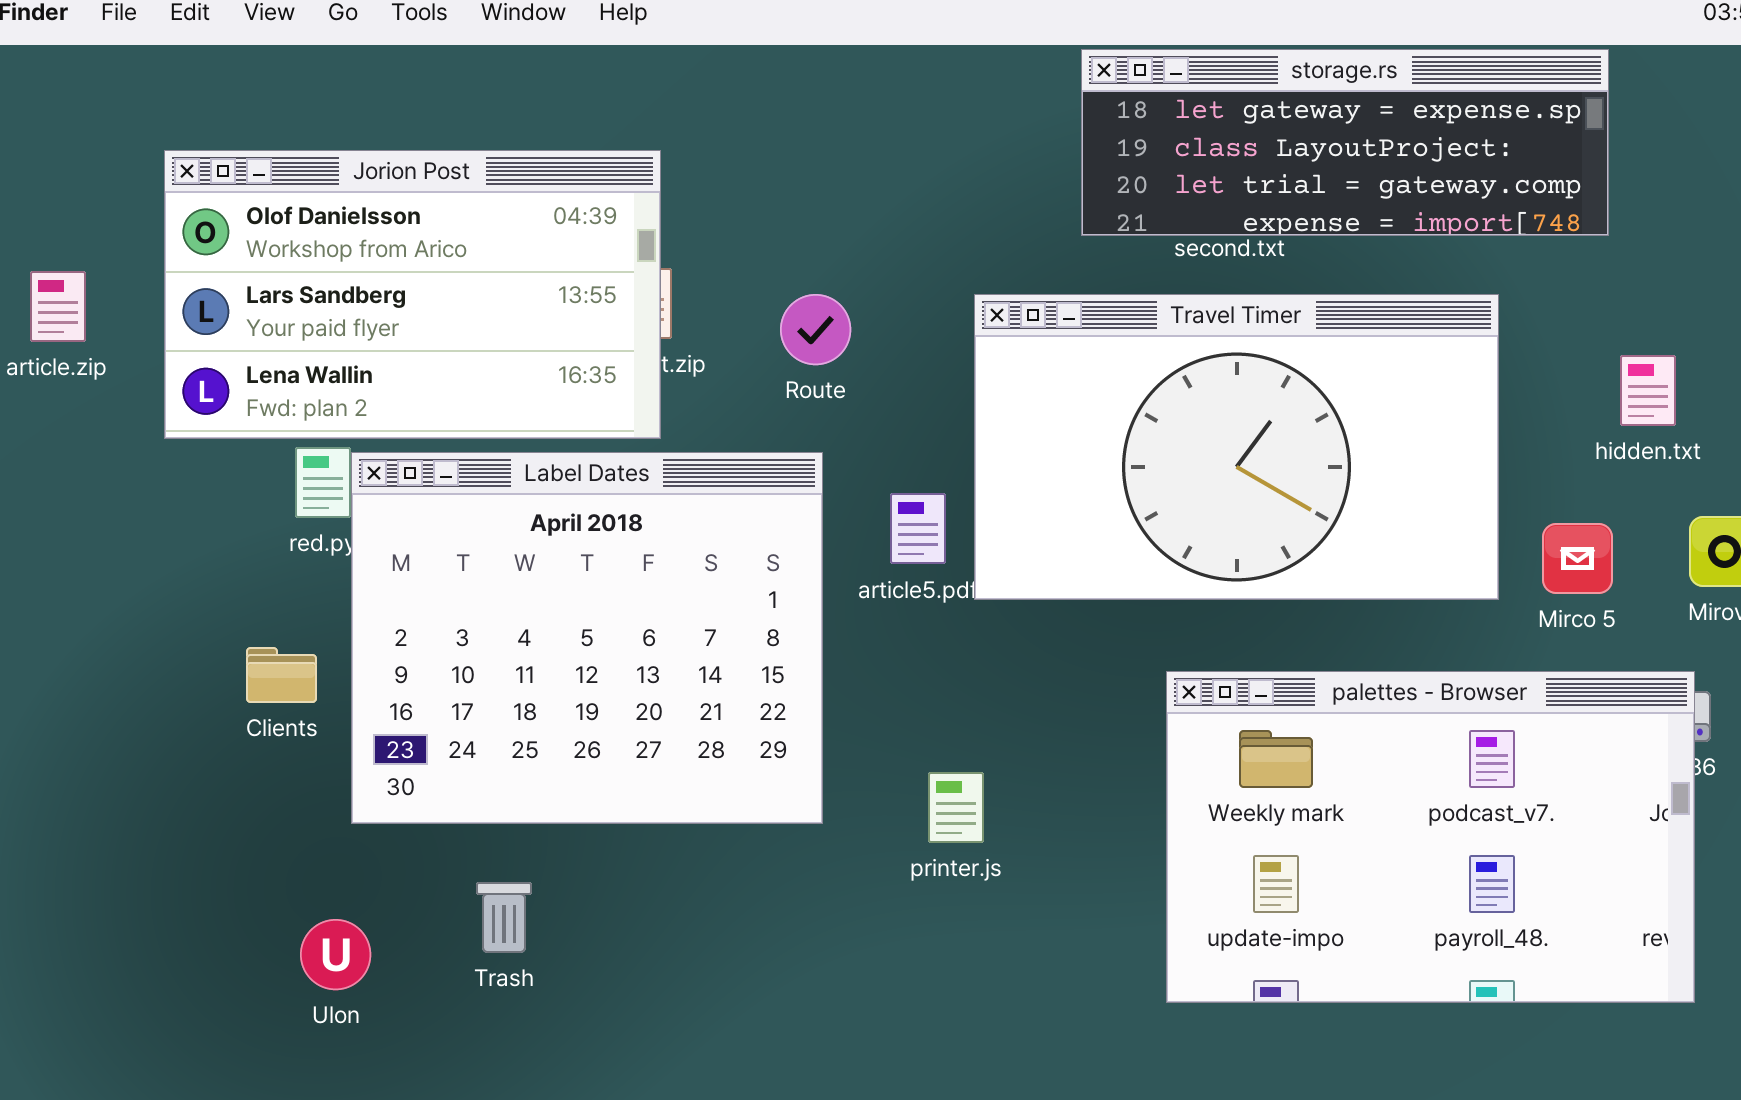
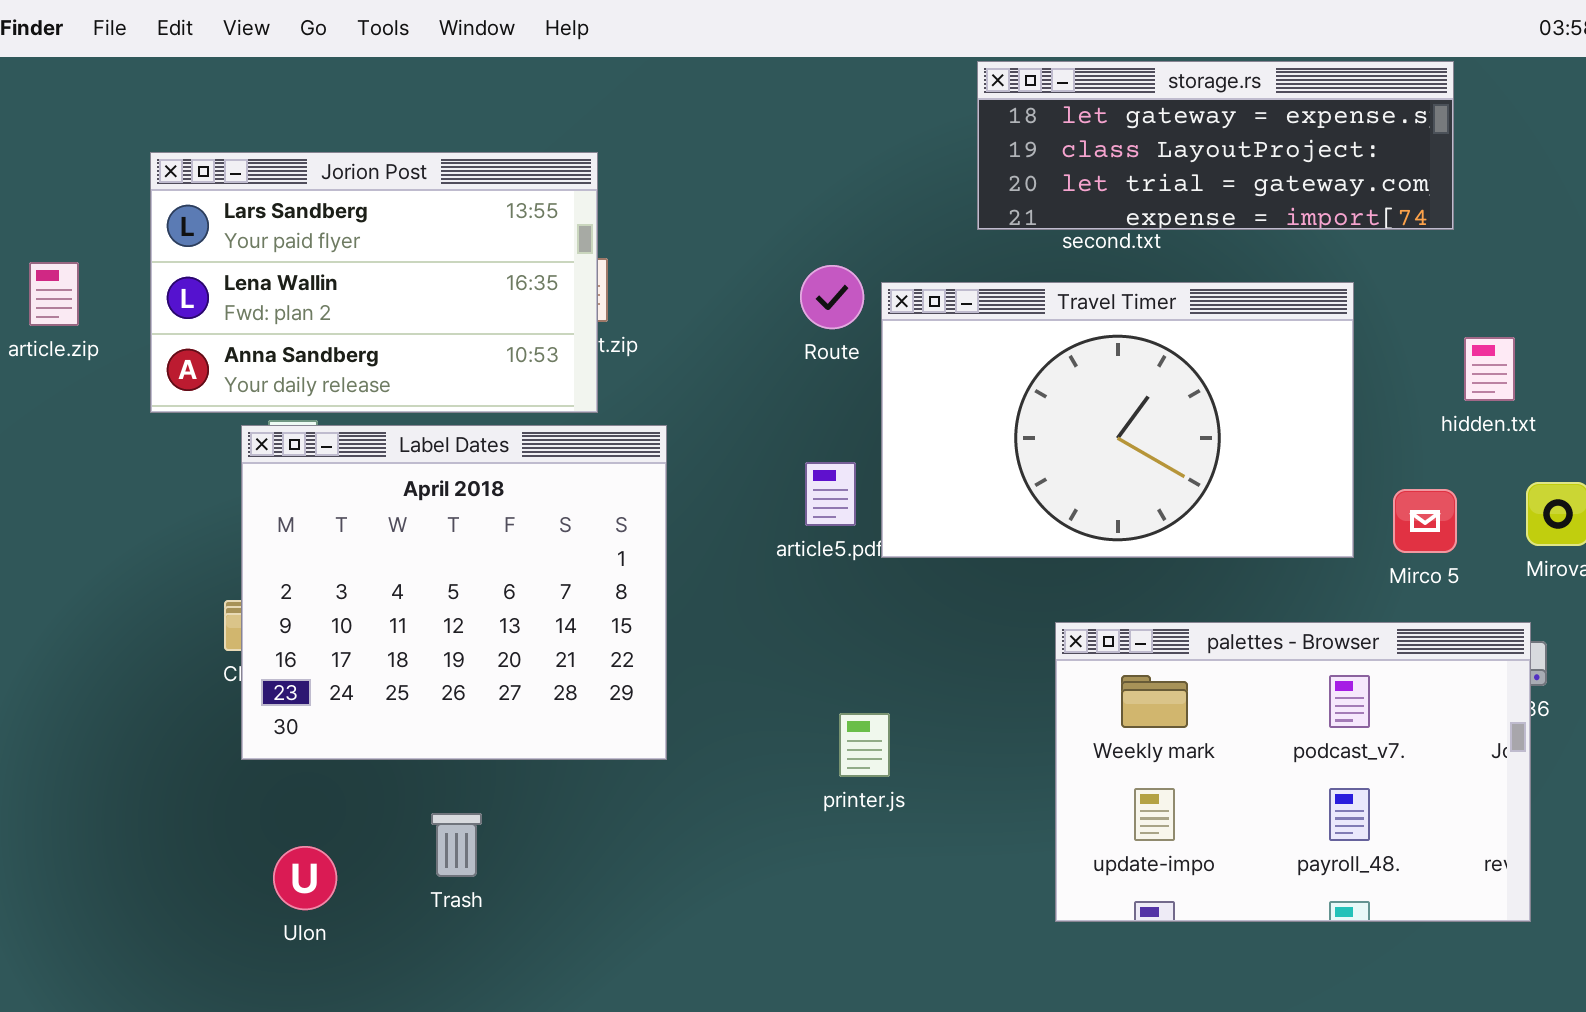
Jorion Post: [164,150,661,439] -> [150,152,598,413], scrolled down 1 row
Route: [780,294,851,365] -> [800,265,864,329], moved
Label Dates: [351,452,823,824] -> [241,425,667,760], moved

